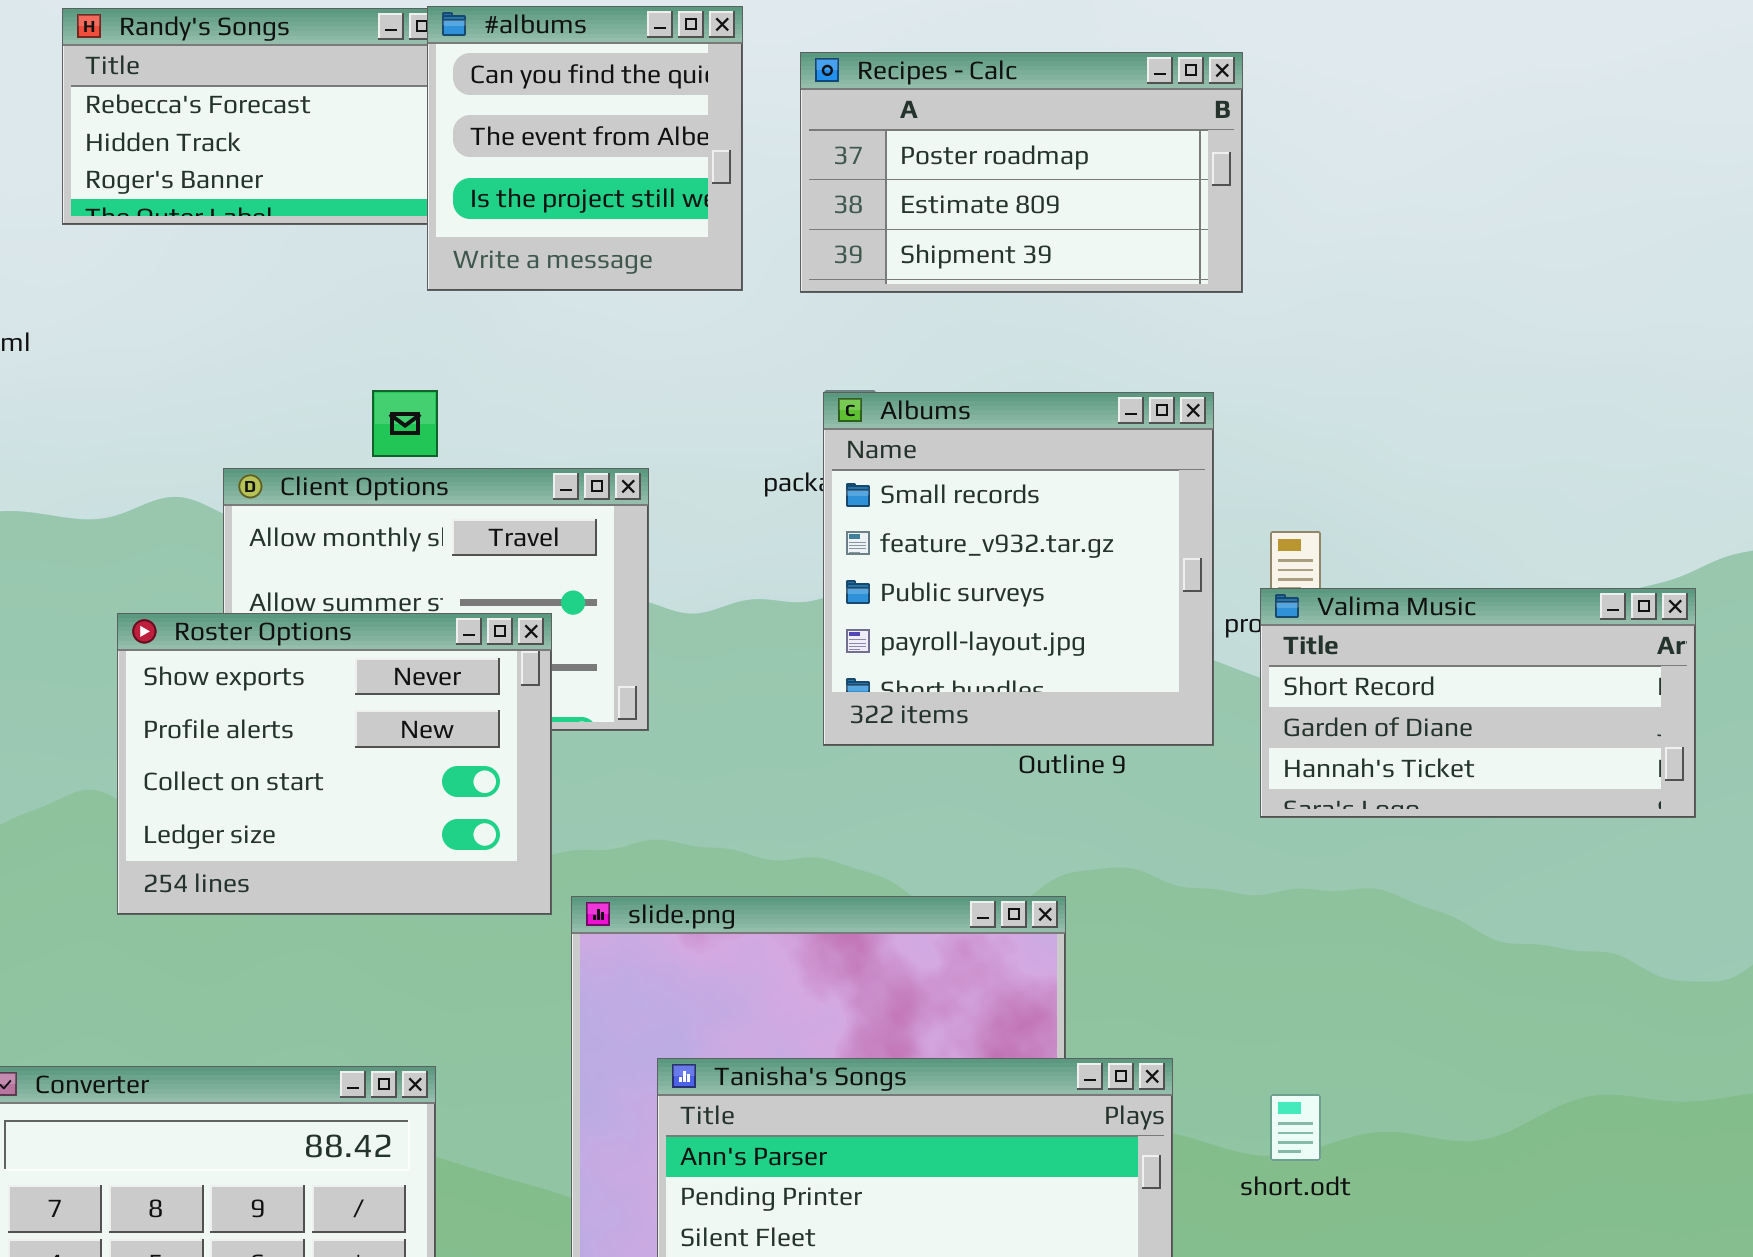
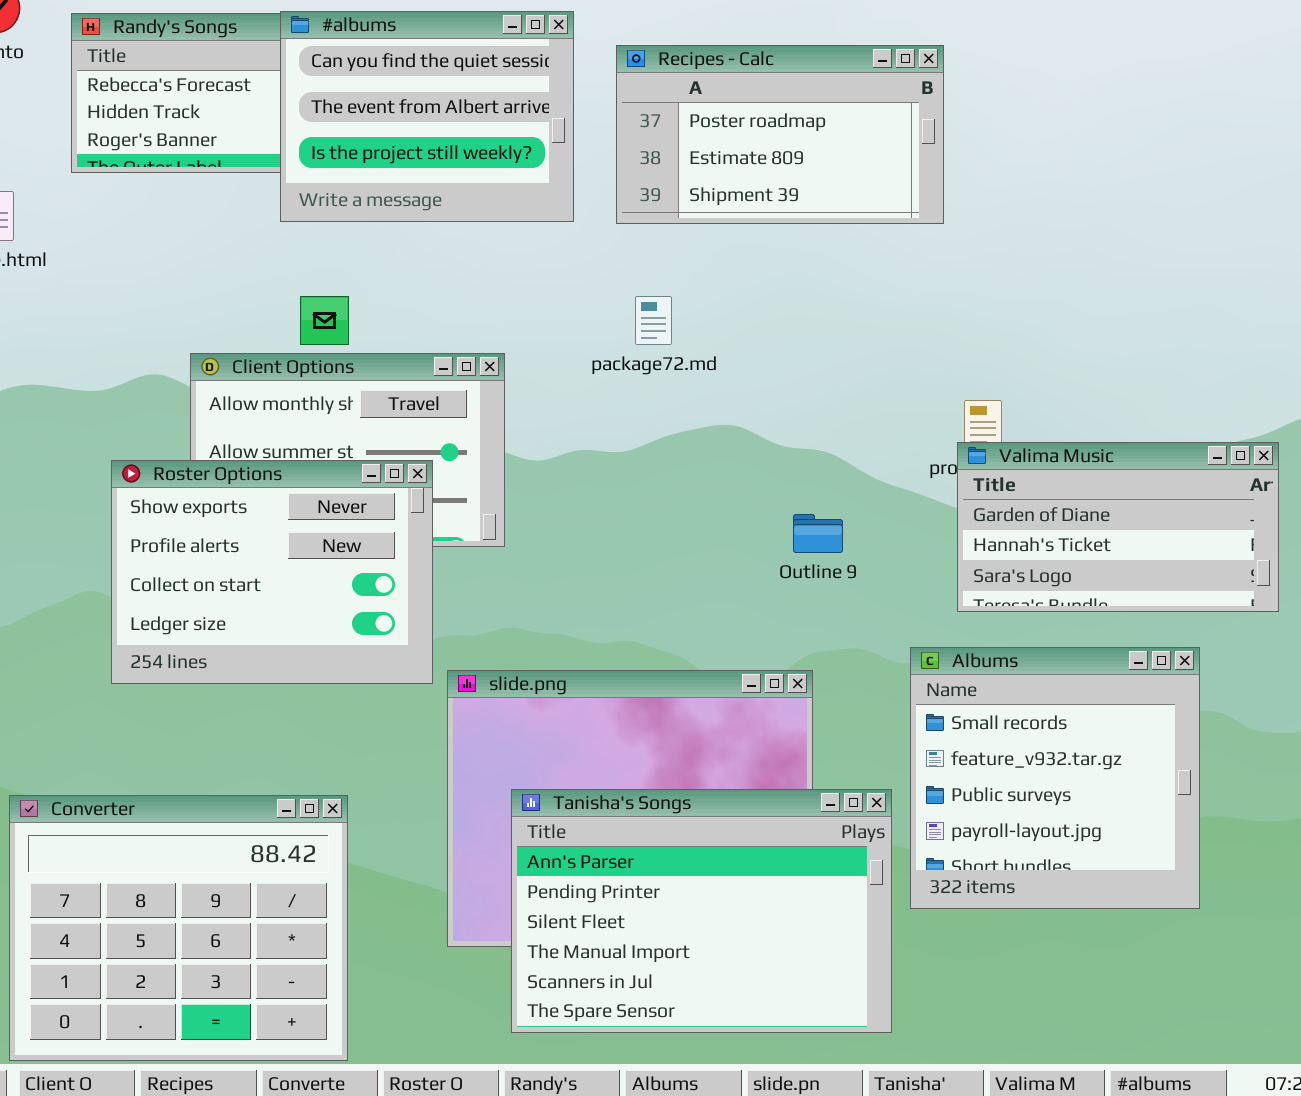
#albums: [427,6,743,291] -> [280,11,574,222], resized
Albums: [823,392,1214,746] -> [910,647,1200,909], moved
Valima Music: [1260,588,1696,818] -> [957,442,1279,612], scrolled down 1 row

